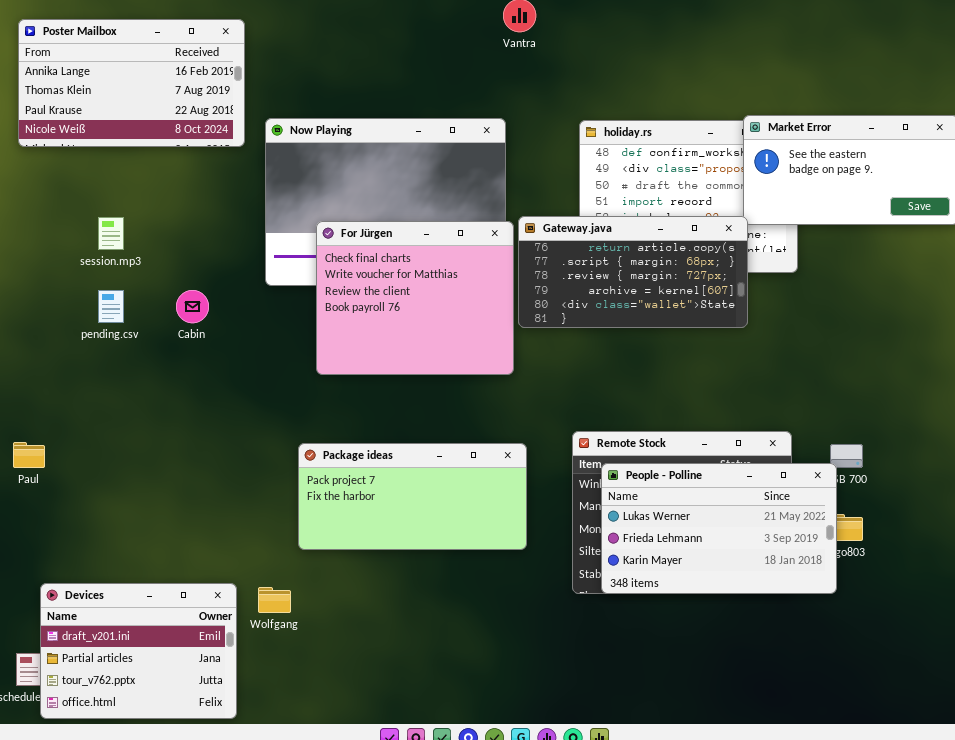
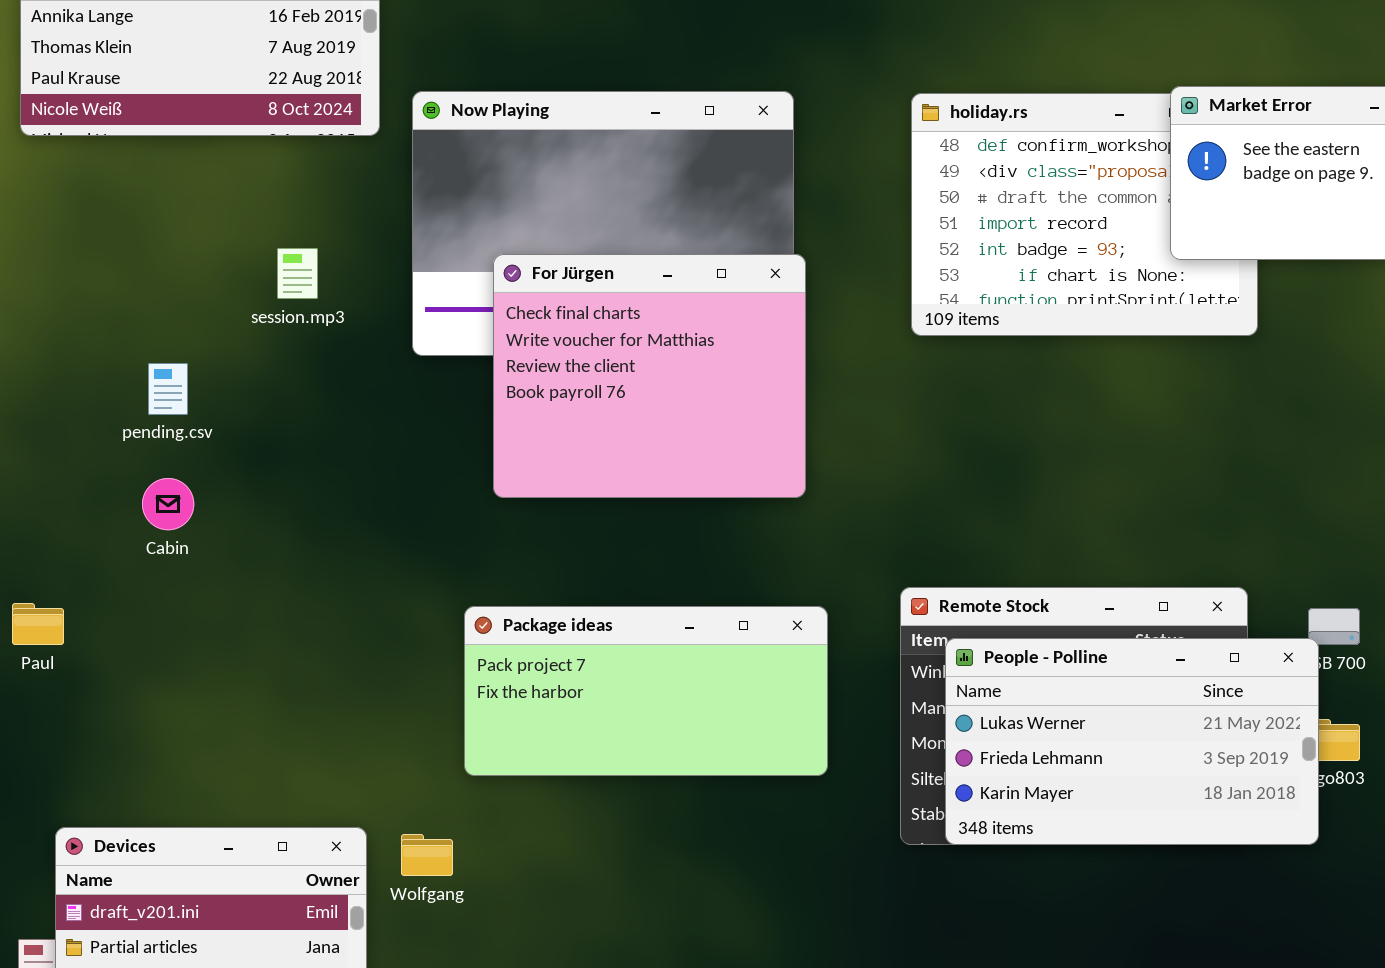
Gateway.java: [518,216,748,328] -> none, closed
session.mp3: [98,217,124,250] -> [277,248,318,299], moved
Cabin: [176,290,209,323] -> [142,478,194,530], moved

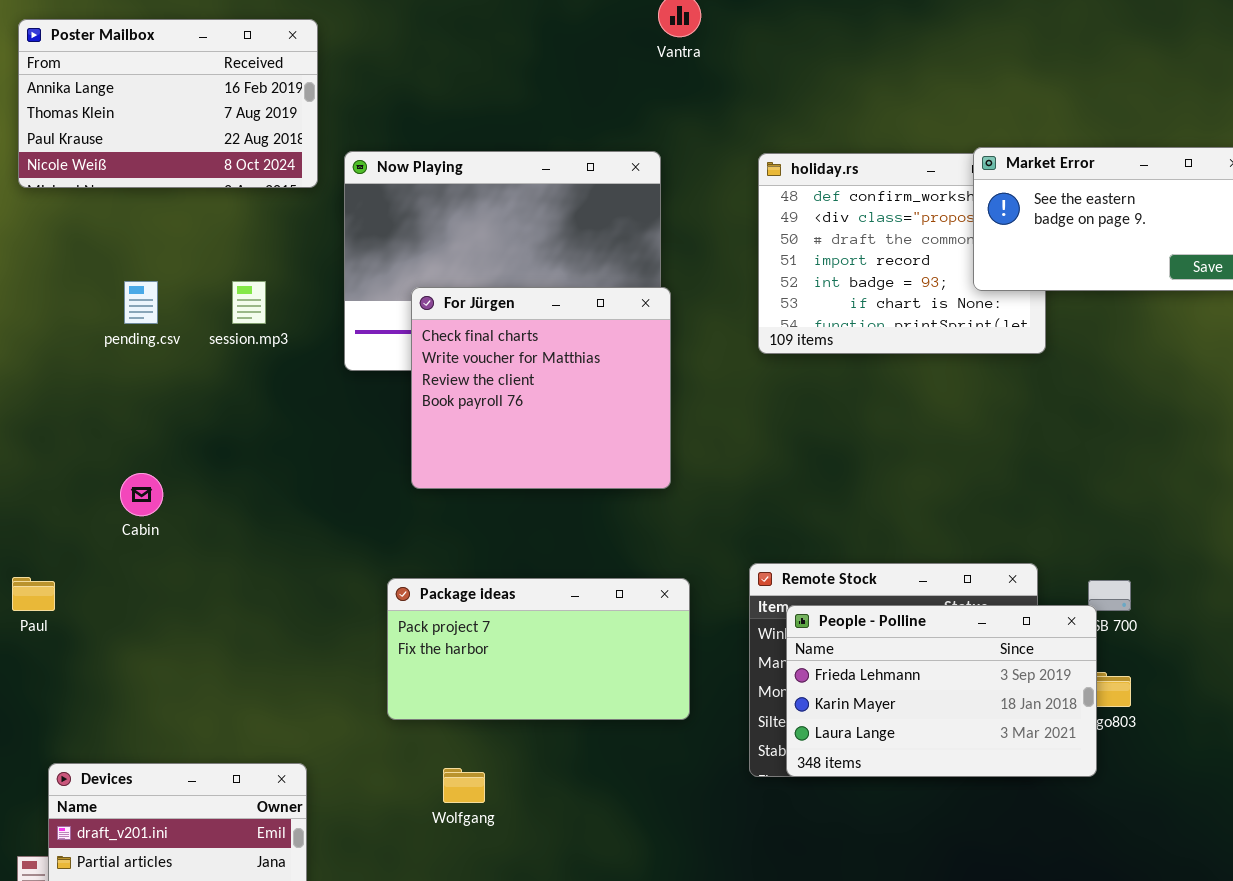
pending.csv: [148,363,188,415] -> [124,281,158,324], moved
People - Polline: [945,638,1319,845] -> [786,605,1097,777], scrolled down 1 row
Wolfgang: [401,834,453,876] -> [443,768,485,803], moved

